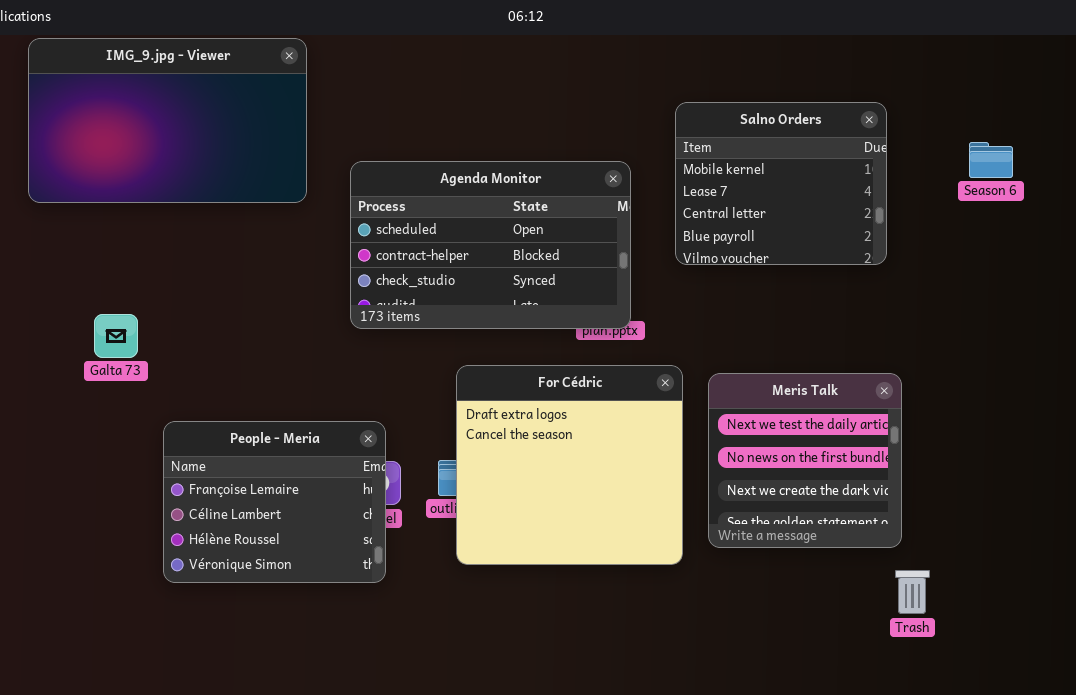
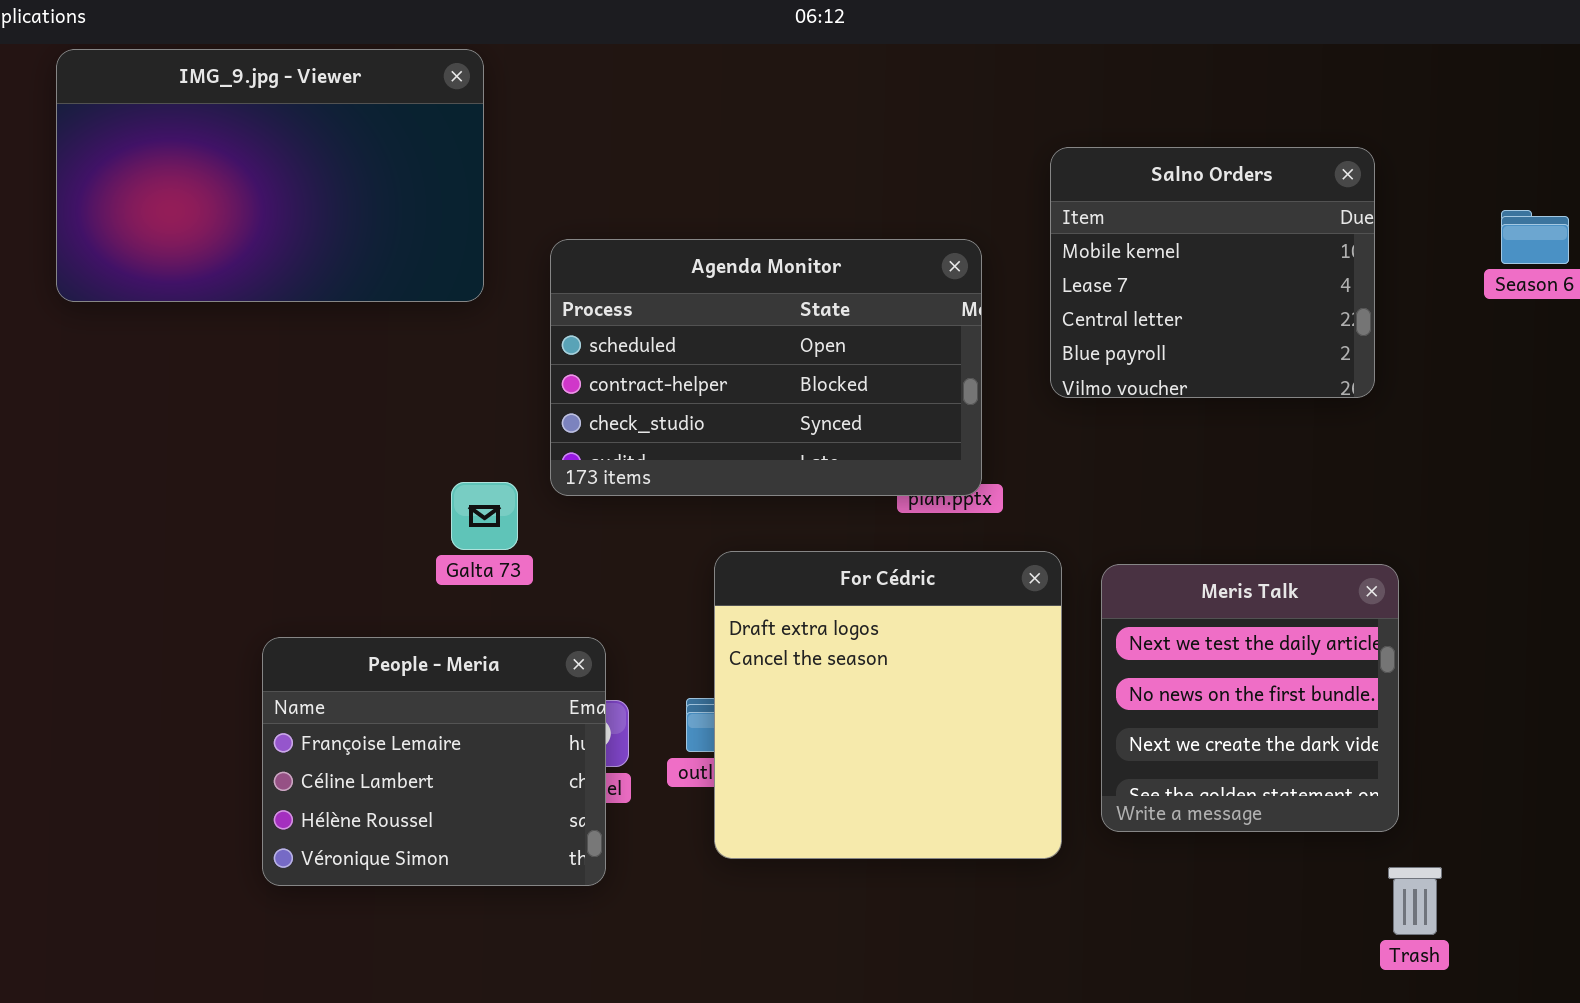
Galta 73: [94,314,138,358] -> [451,482,518,550], moved

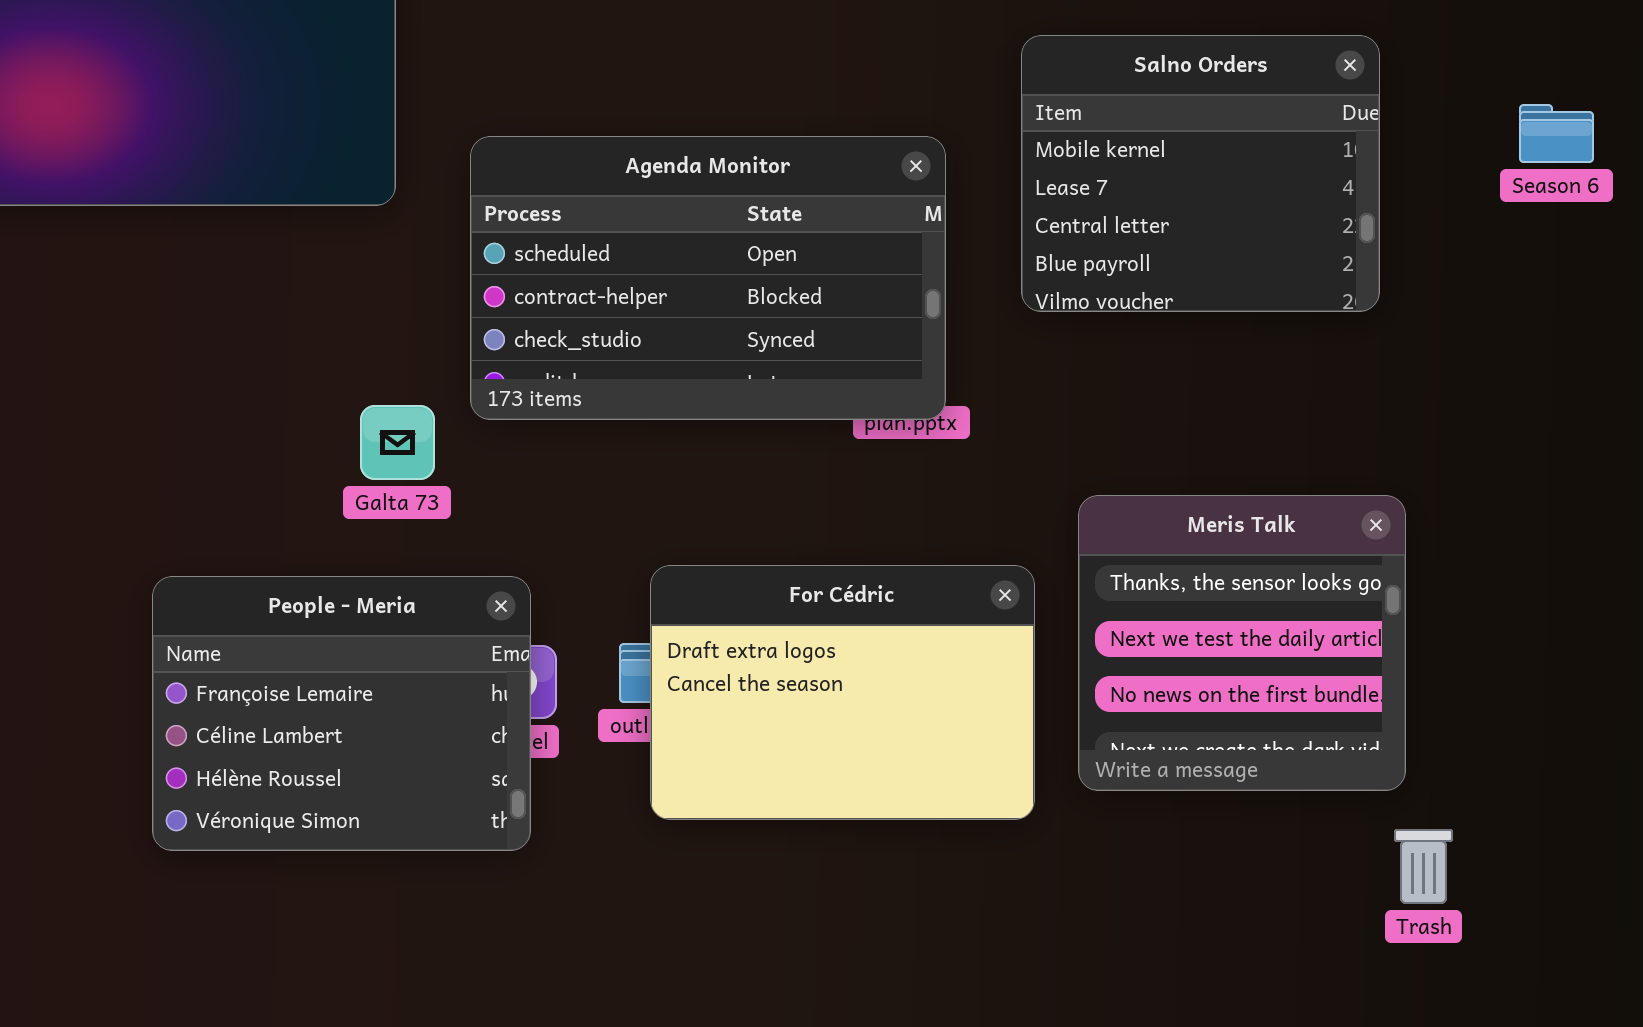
For Cédric: [714,551,1062,859] -> [650,565,1035,820], resized
Meris Talk: [1101,564,1399,832] -> [1078,495,1406,791], scrolled up 1 row

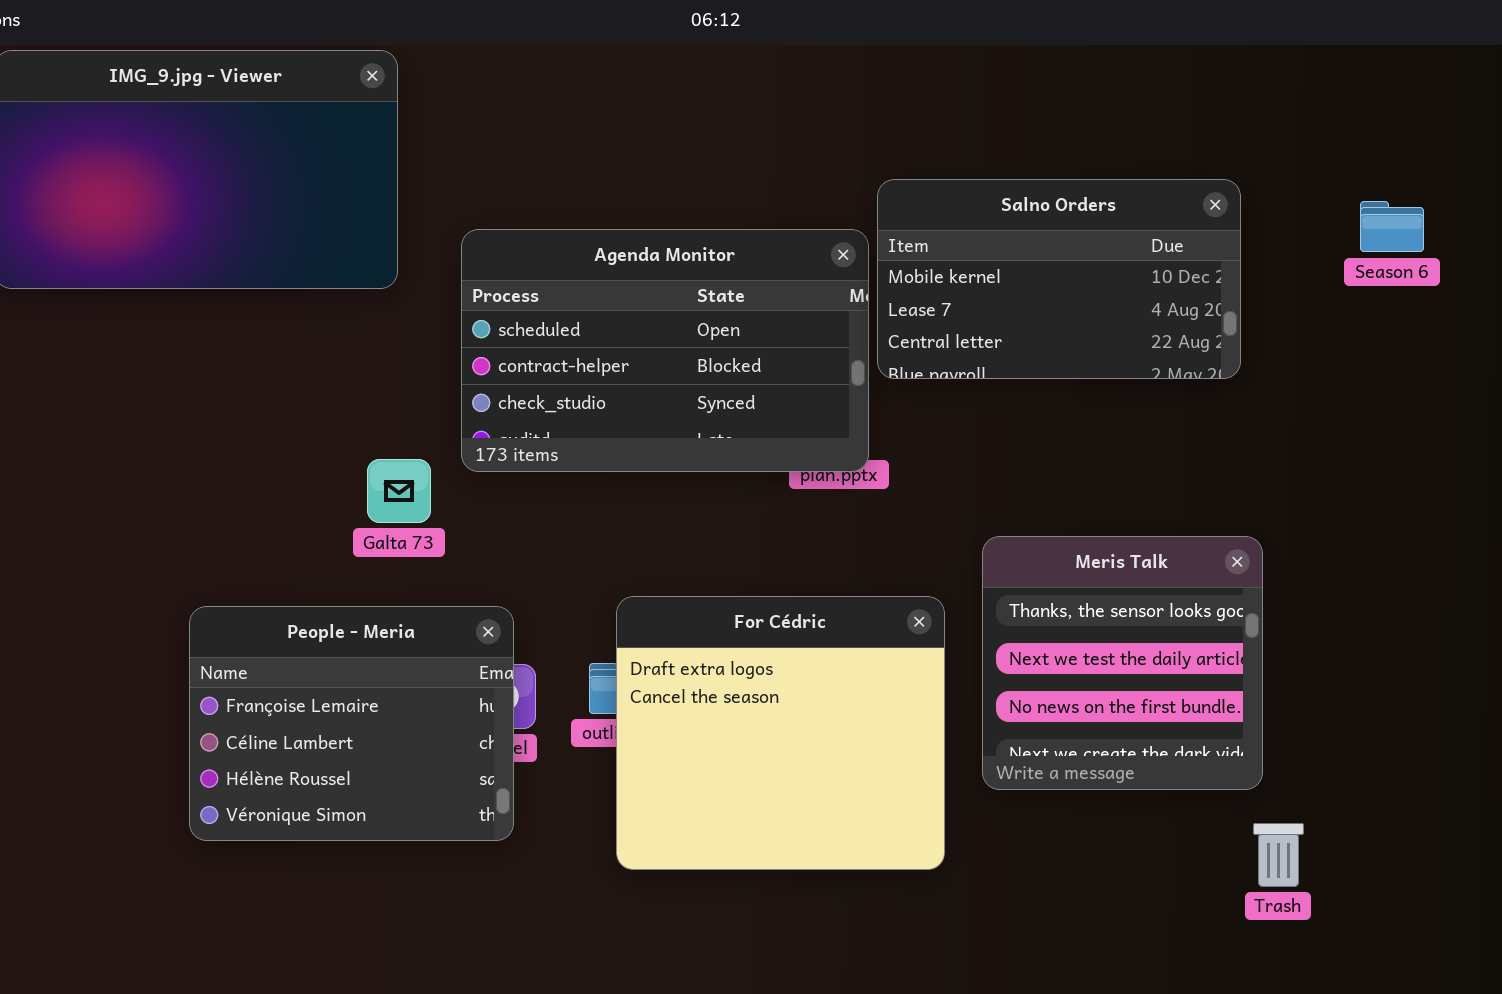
Salno Orders: [1021,35,1380,312] -> [877,179,1241,379], resized
For Cédric: [650,565,1035,820] -> [616,596,945,870], resized

